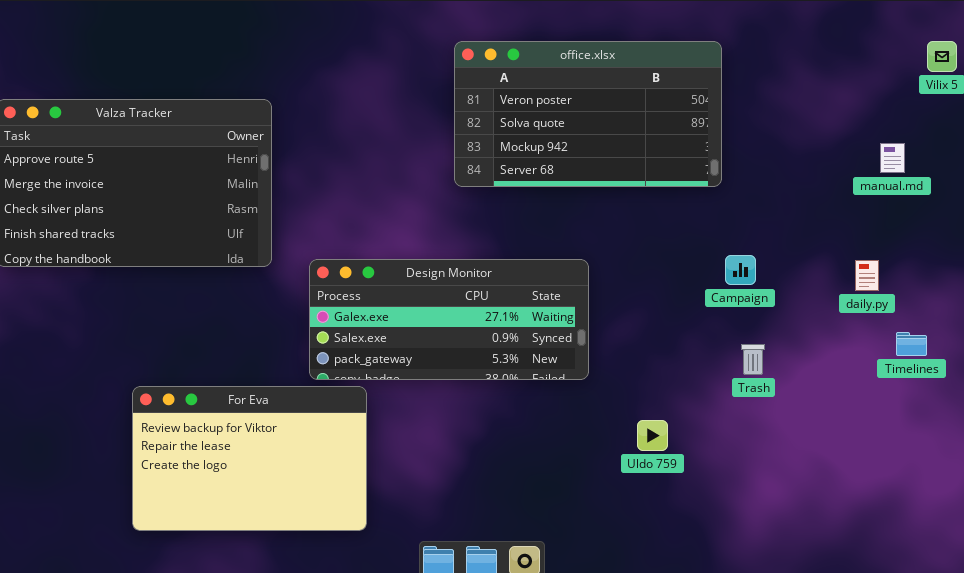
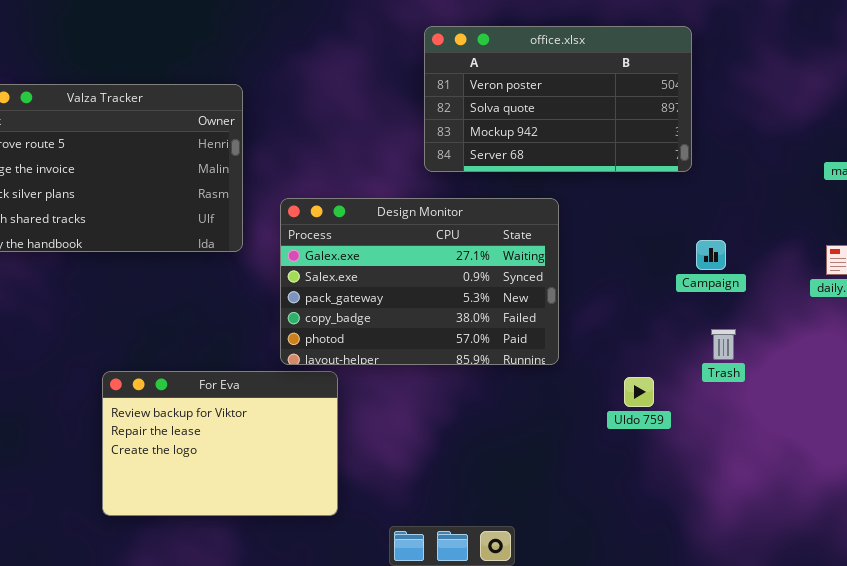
Design Monitor: [309,259,589,380] -> [280,198,559,365], resized
Uldo 759: [637,420,668,451] -> [624,377,654,407], moved

